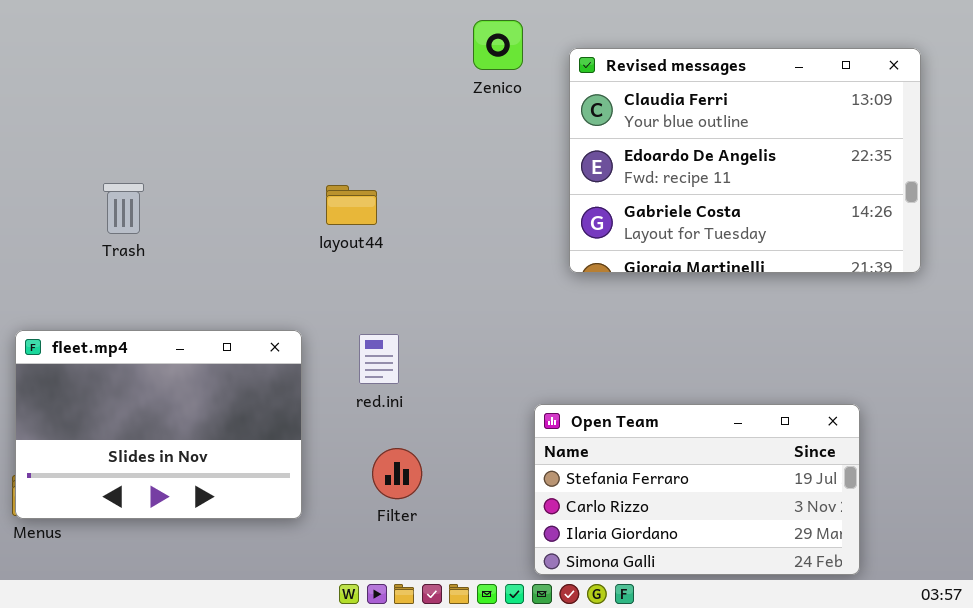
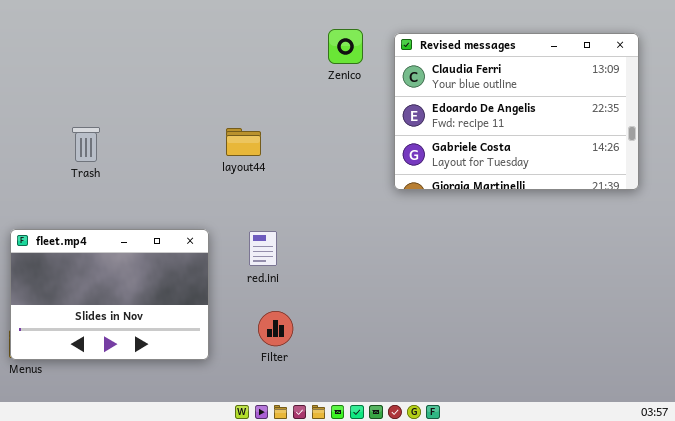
Zenico: [473,20,523,70] -> [328,29,363,64], moved
Open Team: [534,404,860,575] -> none, closed

